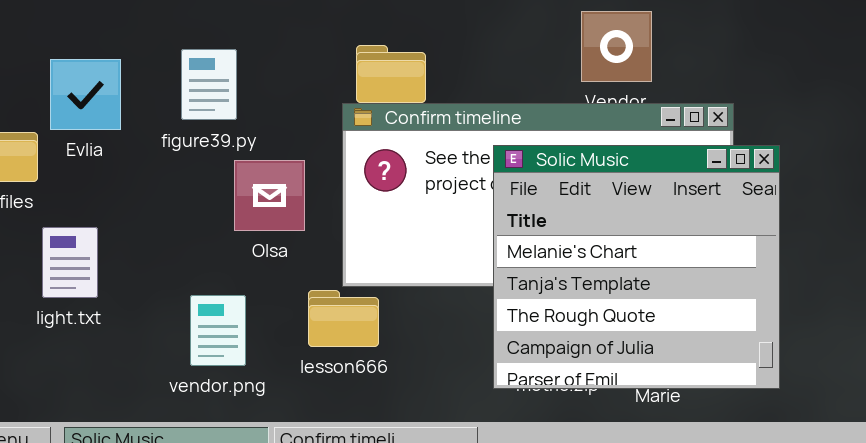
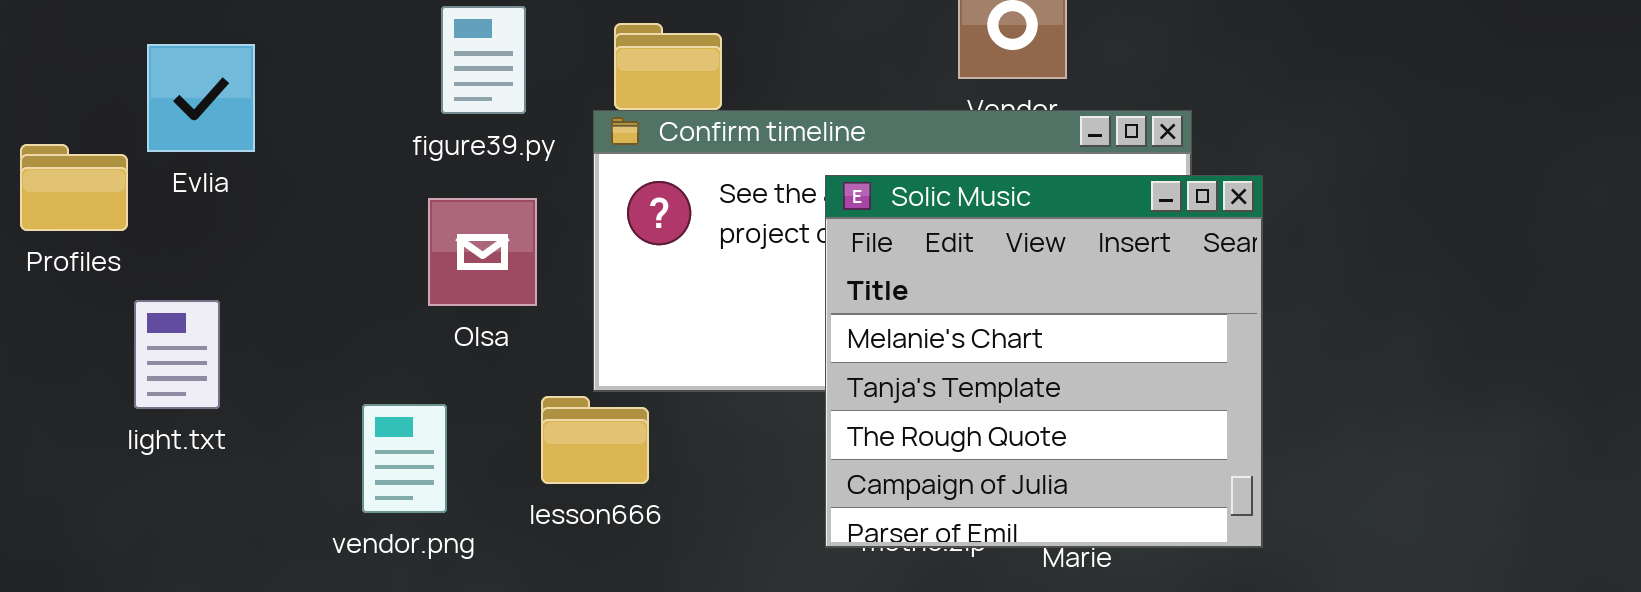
figure39.py: [181,49,237,120] -> [441,6,526,114], moved

